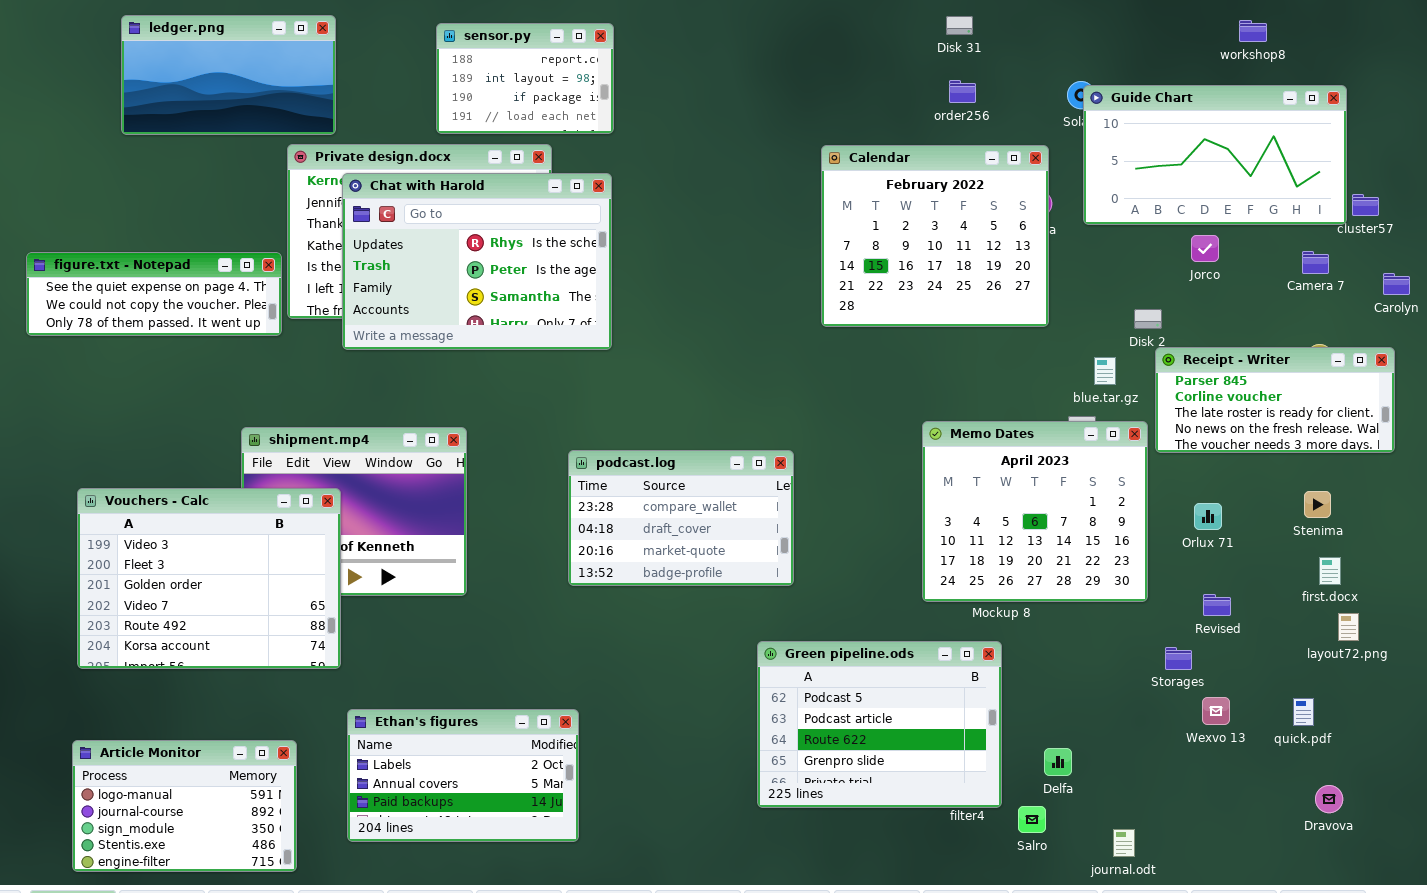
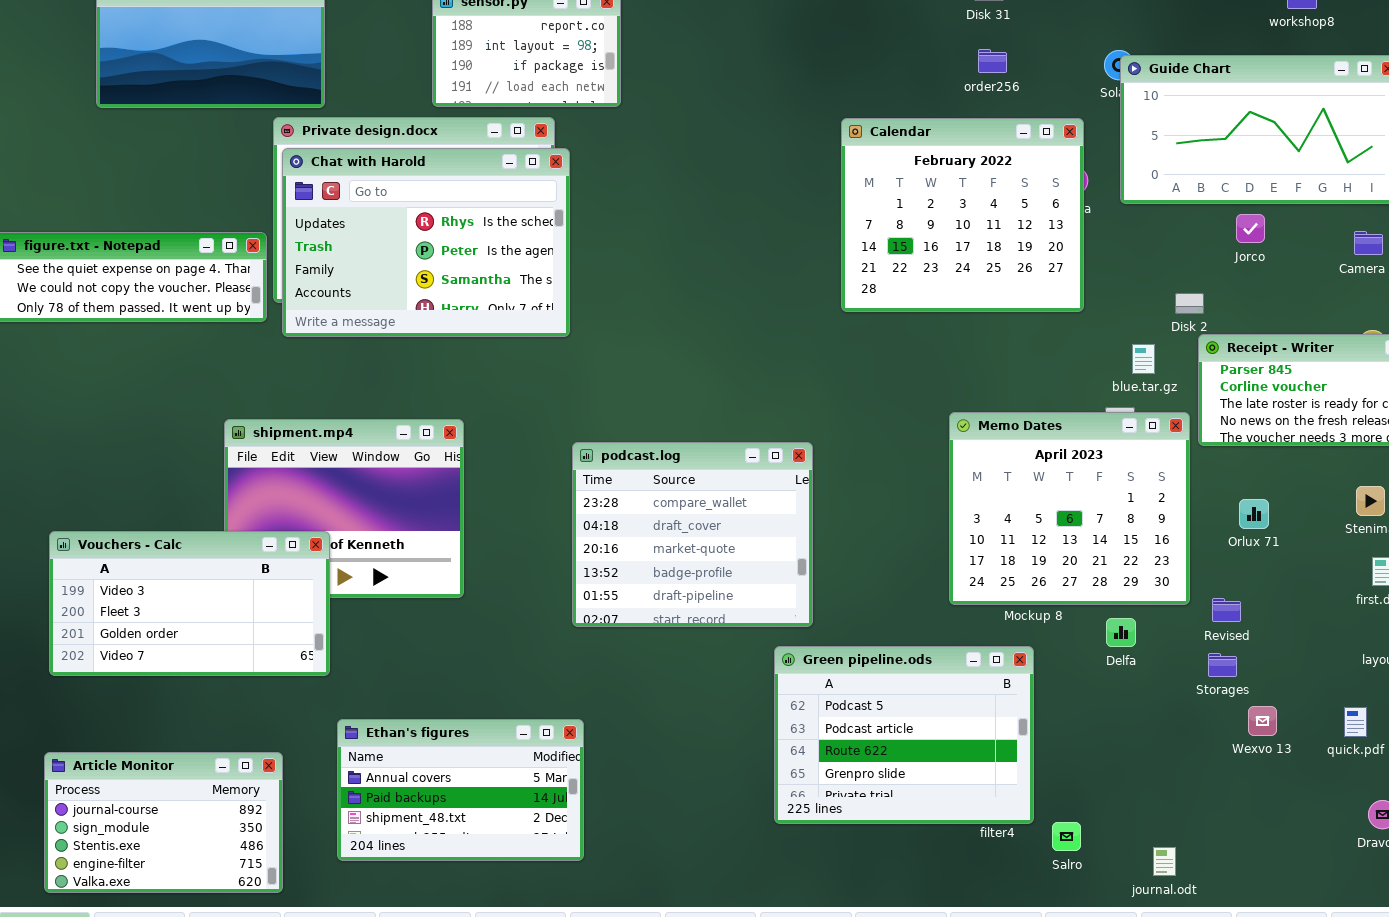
Chat with Harold: [342,173,612,350] -> [282,148,570,337], moved
podcast.log: [568,450,794,586] -> [572,442,813,627], resized
Vouchers - Calc: [77,488,341,669] -> [49,531,330,676], resized
Revised: [1203,594,1231,616] -> [1212,598,1241,622], moved
Ethan's figures: [347,709,579,842] -> [337,719,584,861], scrolled down 1 row
Article Monitor: [72,740,297,872] -> [44,752,283,893], scrolled down 1 row
Delfa: [1044,748,1072,776] -> [1106,618,1136,647], moved

